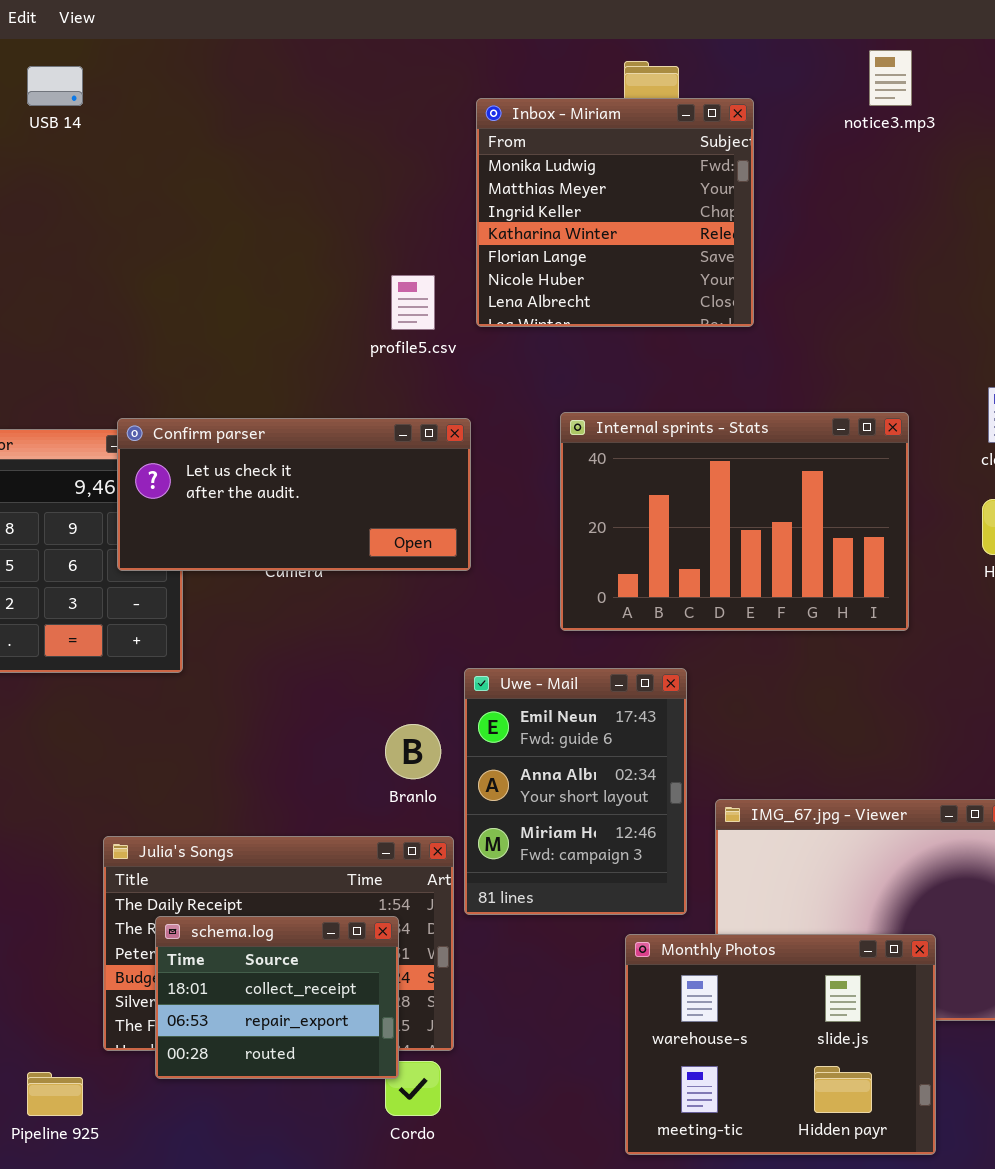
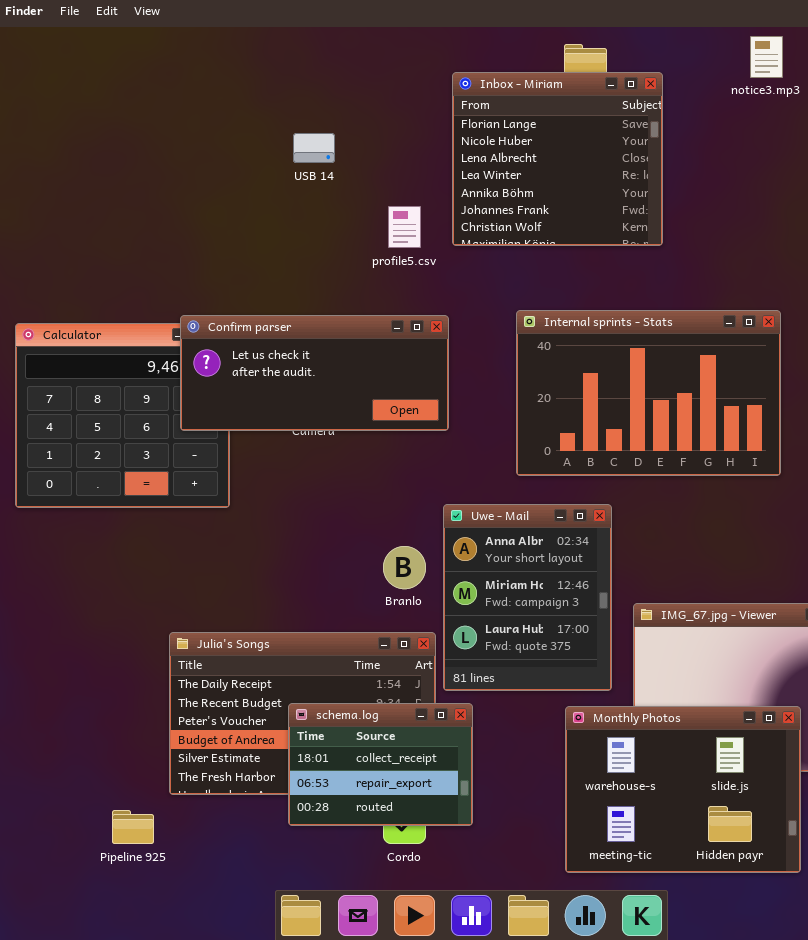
USB 14: [27,66,83,106] -> [293,133,335,163], moved
Inbox - Miriam: [476,98,754,327] -> [452,72,663,246], scrolled down 4 rows
Uwe - Mail: [464,668,687,915] -> [443,504,612,691], scrolled down 1 row
schema.log: [155,916,399,1079] -> [288,703,473,826], moved

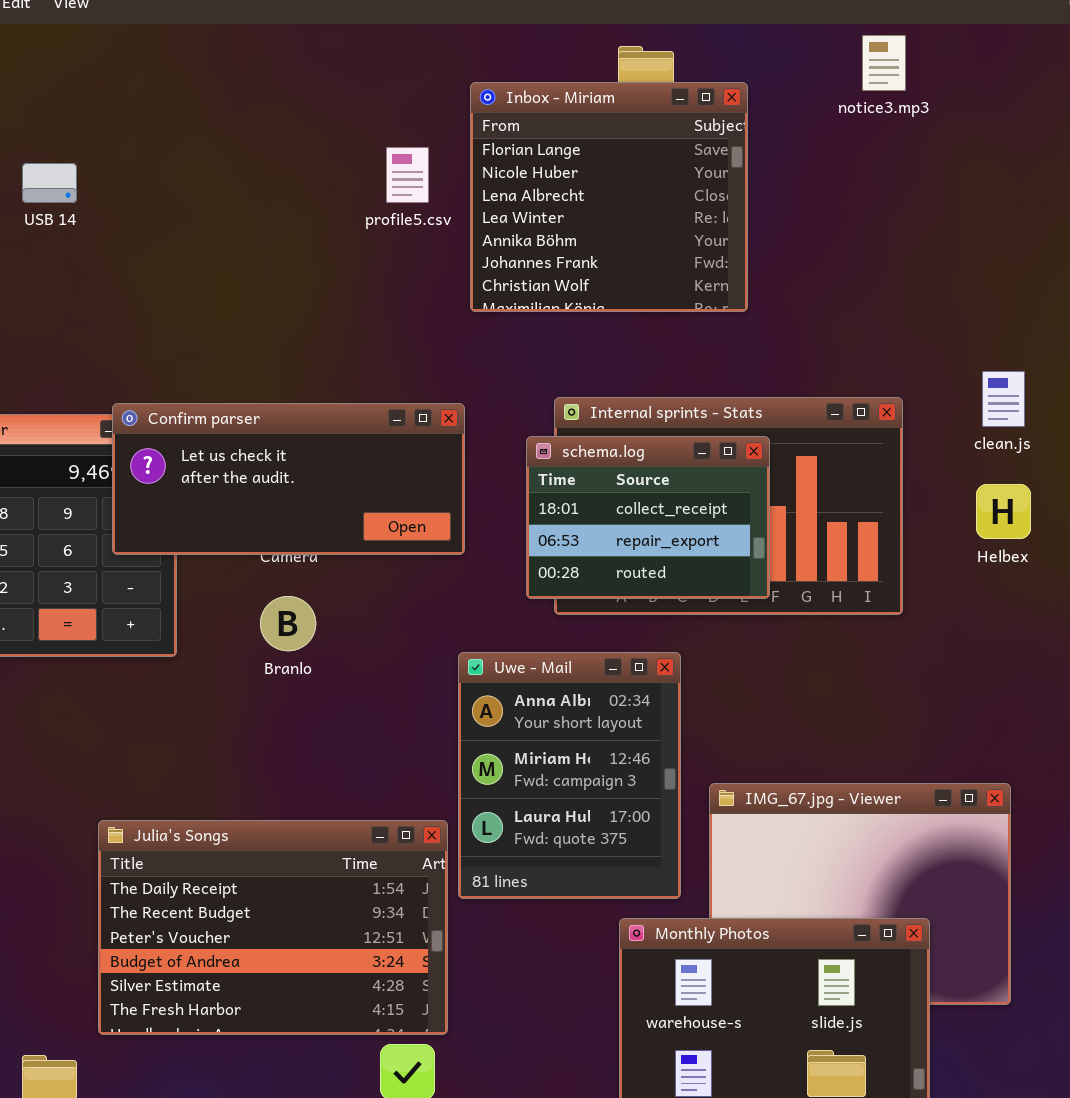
USB 14: [293,133,335,163] -> [22,163,77,203], moved
profile5.csv: [388,206,421,248] -> [386,147,429,203], moved
Branlo: [383,546,426,589] -> [260,596,316,651], moved
schema.log: [288,703,473,826] -> [526,436,770,599], moved

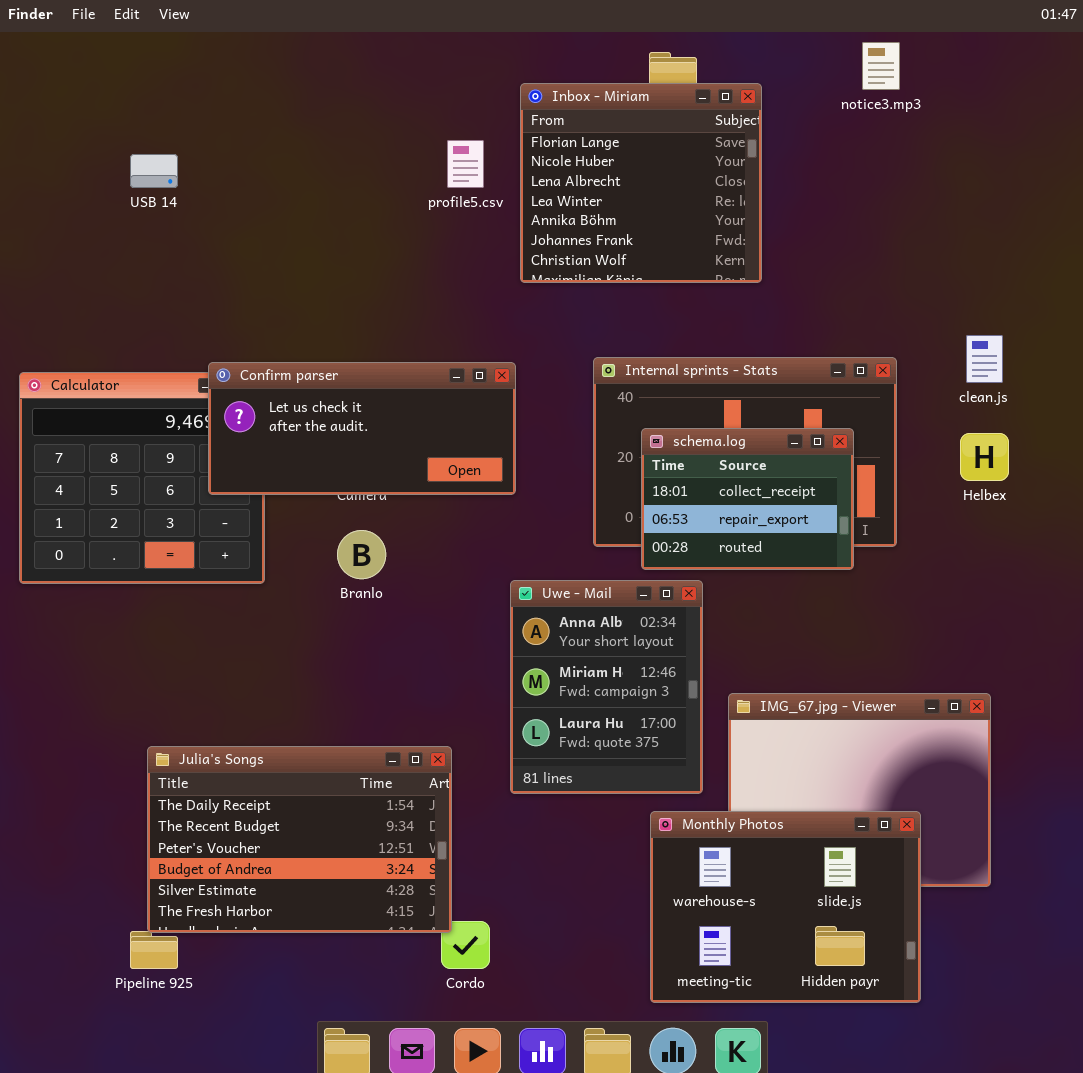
schema.log: [526,436,770,599] -> [641,428,854,570], moved
Julia's Songs: [98,820,448,1035] -> [147,746,452,933], moved

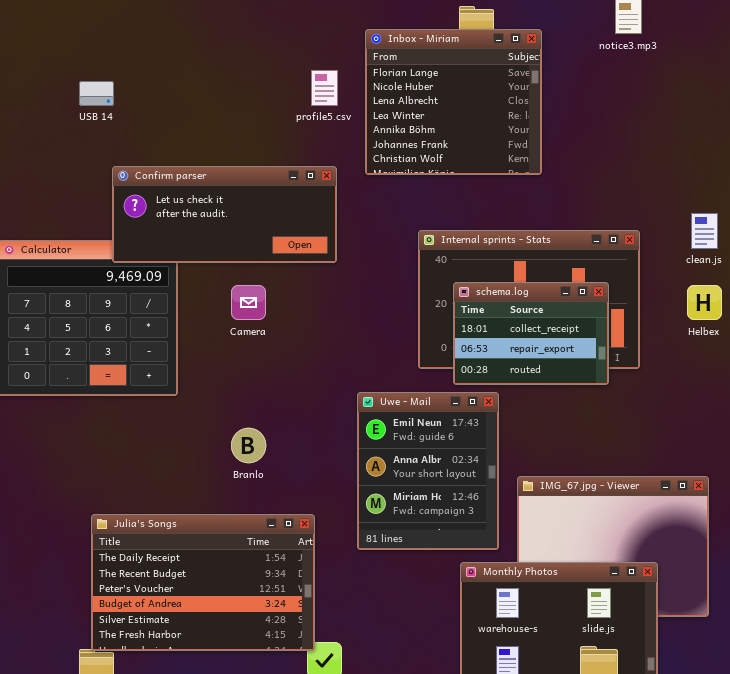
Confirm parser: [208,362,516,495] -> [112,166,337,263], moved
Branlo: [337,530,386,579] -> [231,428,266,463], moved
Uwe - Mail: [510,580,703,794] -> [357,392,499,550], scrolled up 1 row

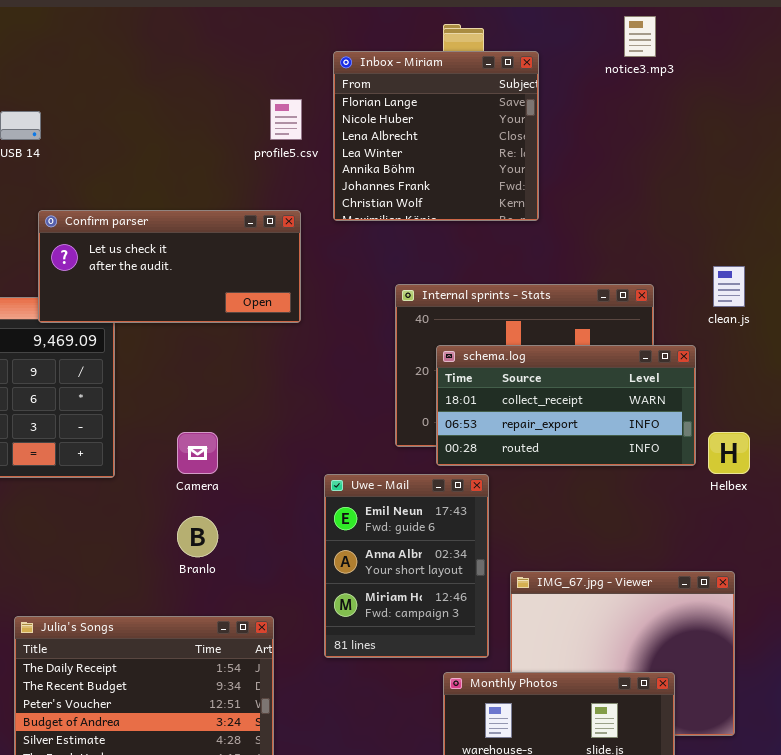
schema.log: [453,282,609,385] -> [436,345,696,466], resized
Camera: [231,285,266,320] -> [177,432,218,474], moved
Helbex: [687,285,722,320] -> [708,432,750,474], moved

